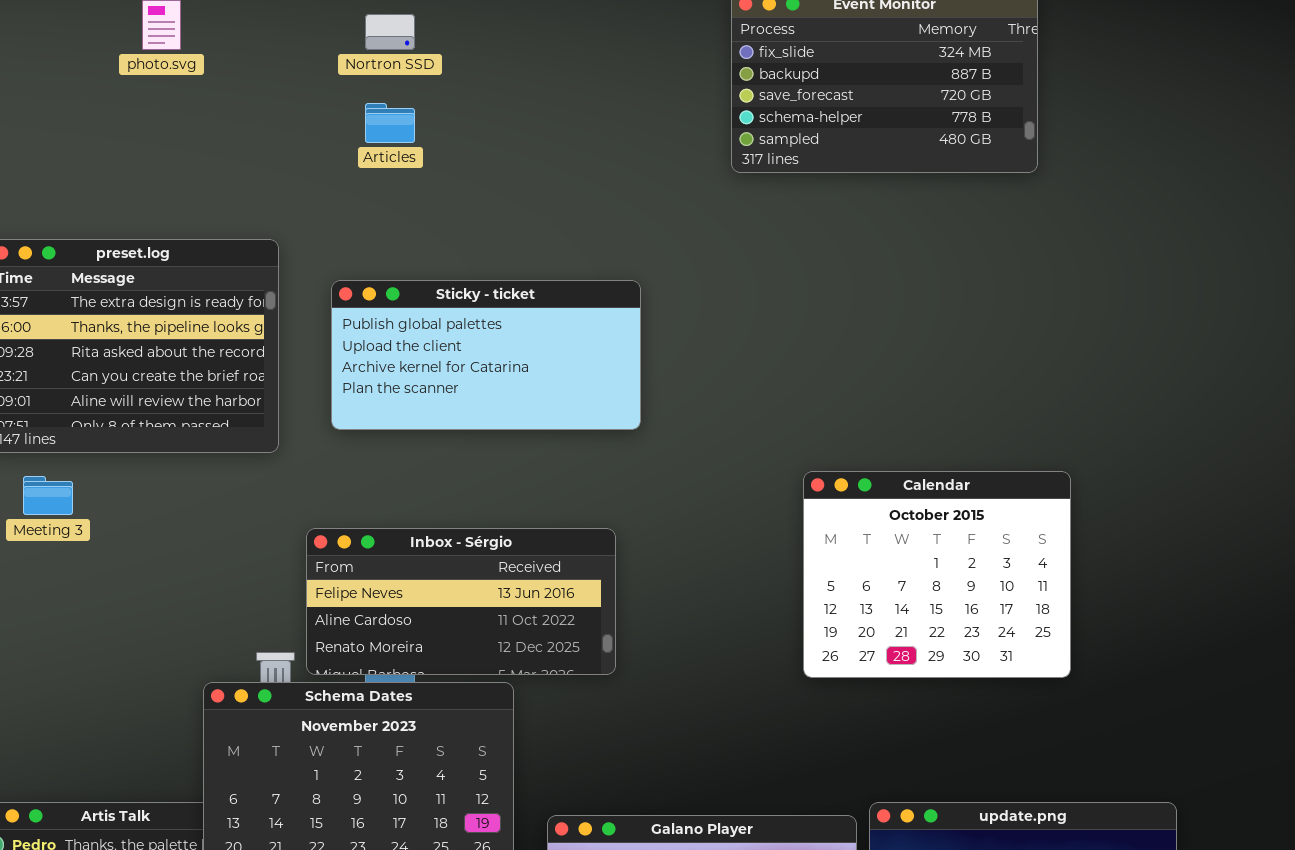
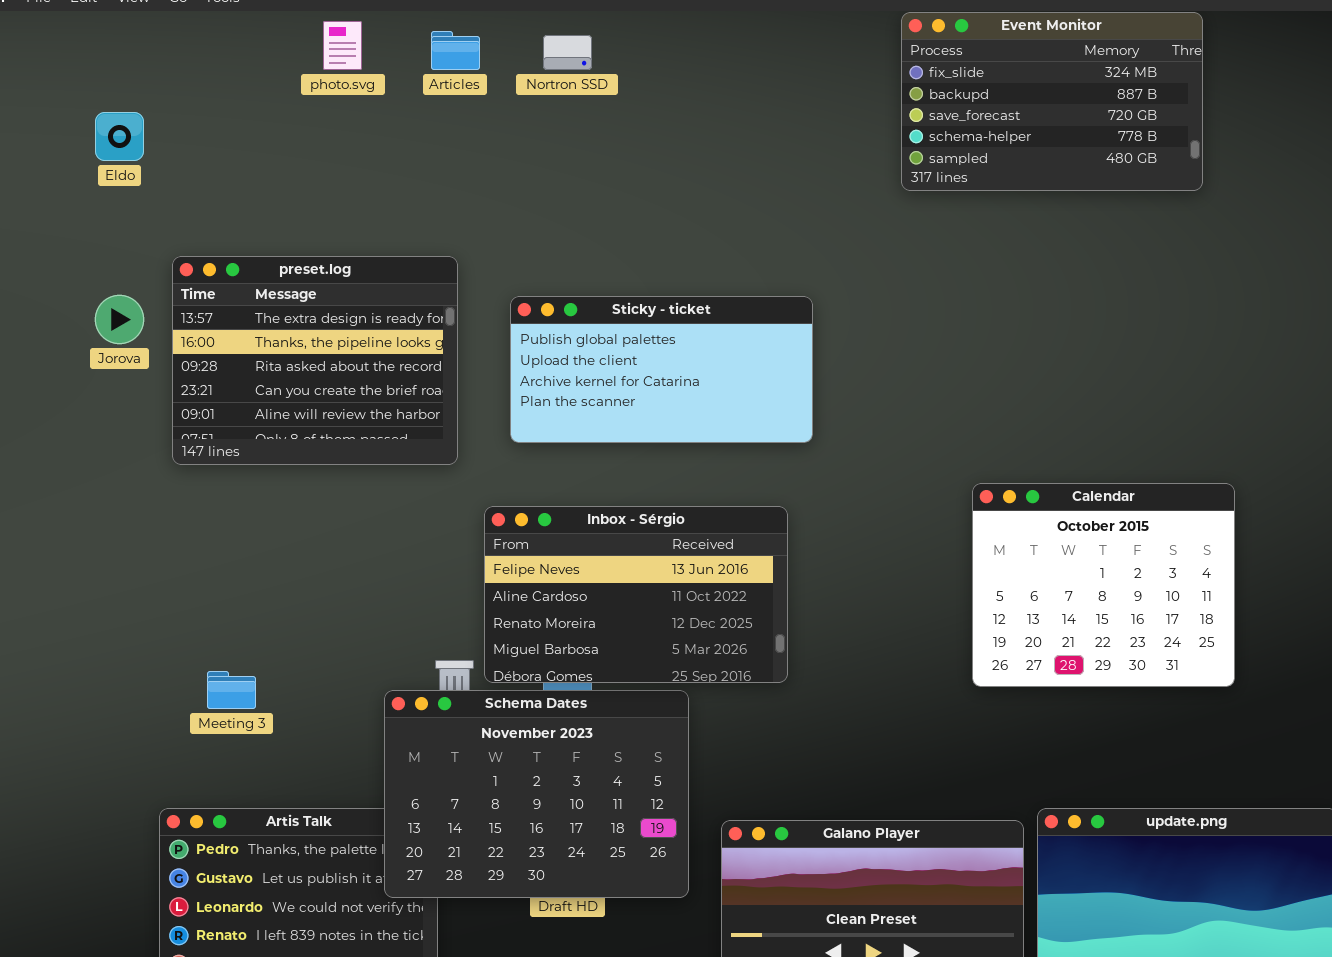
Articles: [365,103,415,143] -> [431,31,480,70], moved
Meeting 3: [23,476,73,515] -> [207,671,256,709], moved
Inbox - Sérgio: [306,528,616,675] -> [484,506,788,683], resized

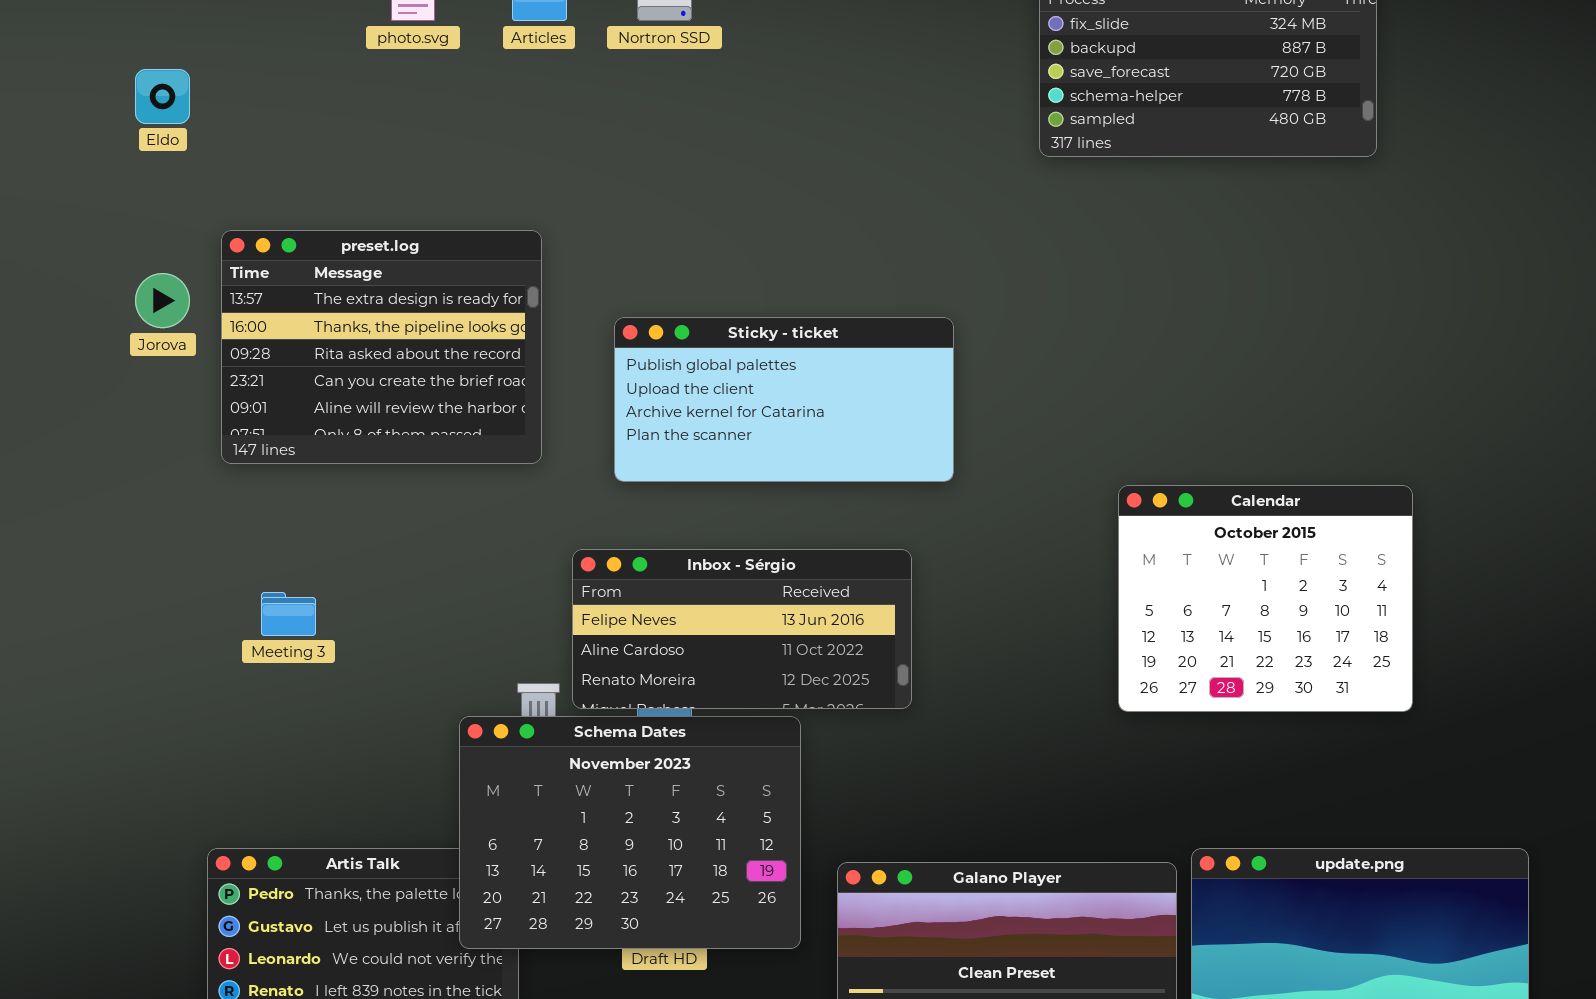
Sticky - ticket: [510,296,813,443] -> [614,317,954,482], moved
Inbox - Sérgio: [484,506,788,683] -> [572,549,912,709], resized
Meeting 3: [207,671,256,709] -> [261,592,316,636], moved

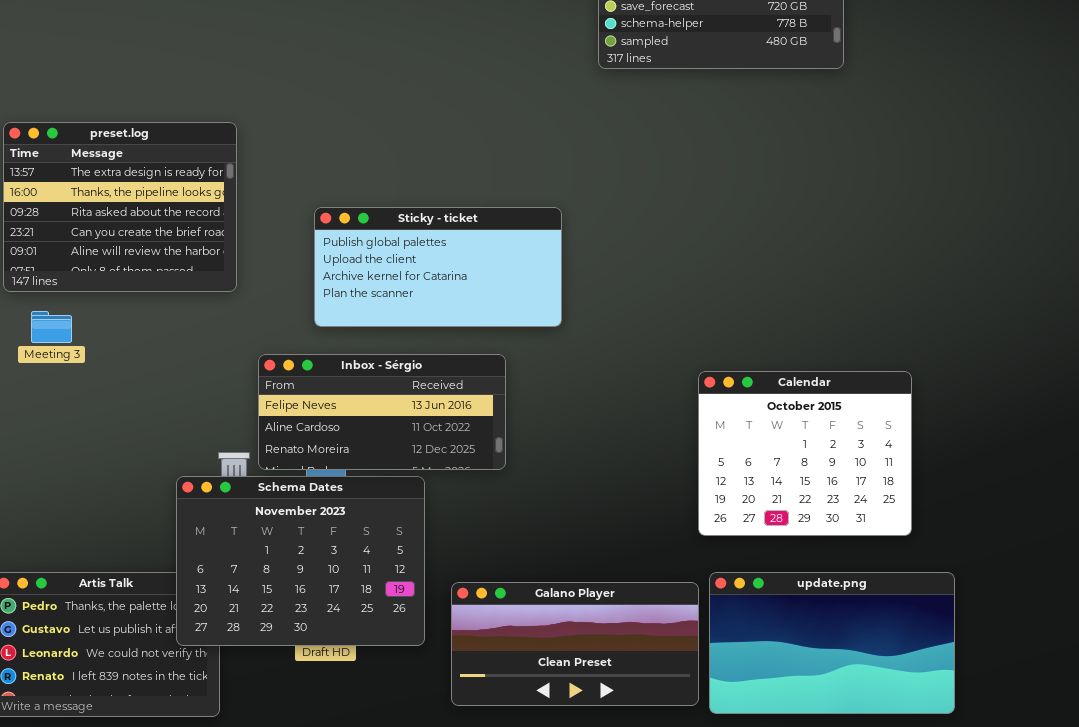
Sticky - ticket: [614,317,954,482] -> [314,207,562,327], moved
Calendar: [1118,485,1413,712] -> [698,371,912,536], moved
Meeting 3: [261,592,316,636] -> [31,311,72,343], moved

